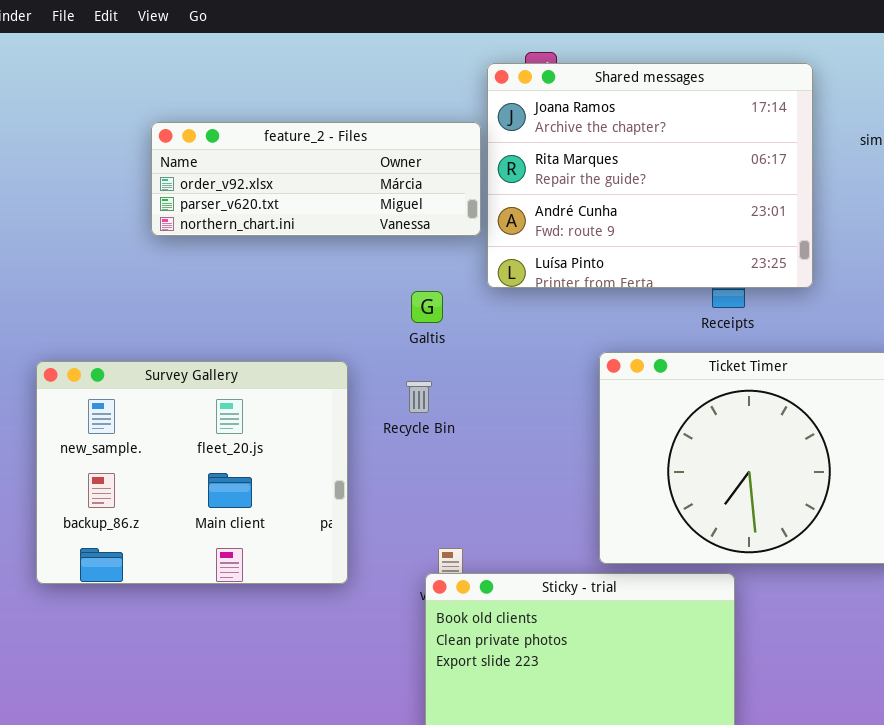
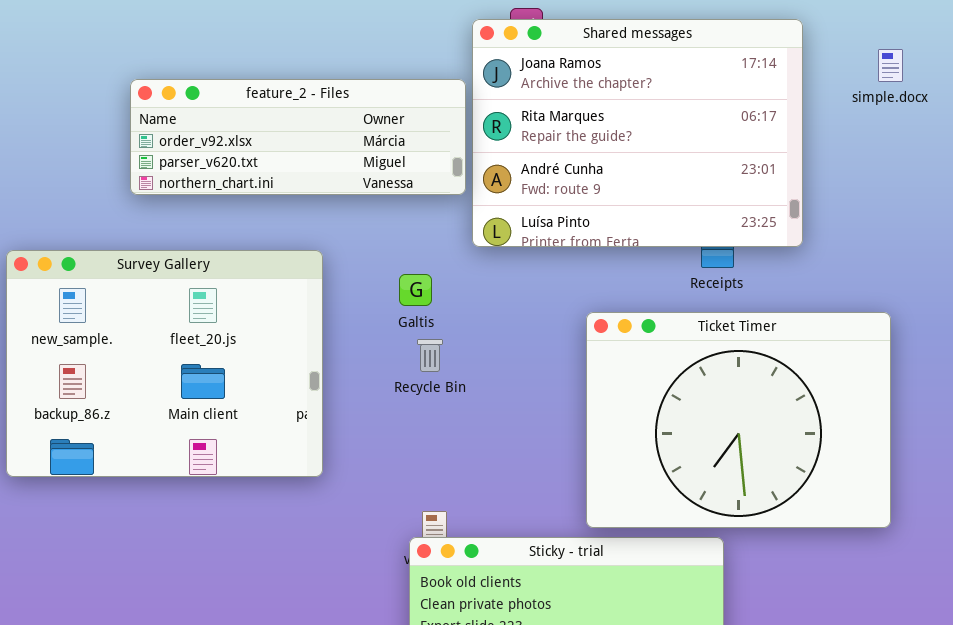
Galtis: [411,291,443,323] -> [399,274,432,306], moved
Survey Gallery: [36,361,348,584] -> [6,250,323,477], moved
Recycle Bin: [406,381,432,413] -> [417,339,443,372], moved

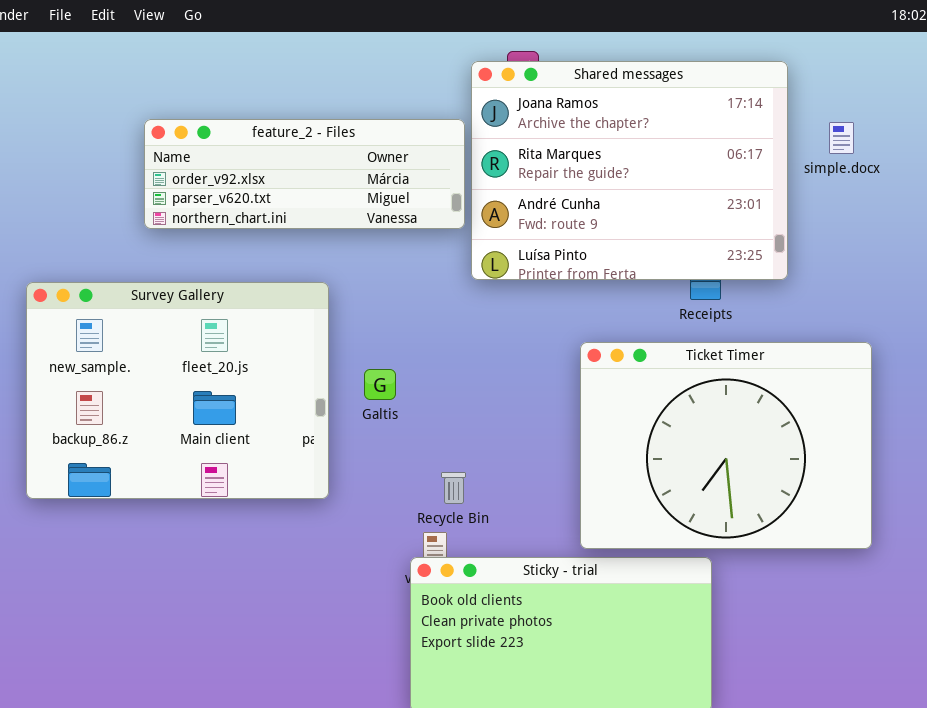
simple.docx: [878,49,903,82] -> [829,122,854,154], moved
Galtis: [399,274,432,306] -> [364,369,396,400], moved
Recycle Bin: [417,339,443,372] -> [441,472,466,504], moved

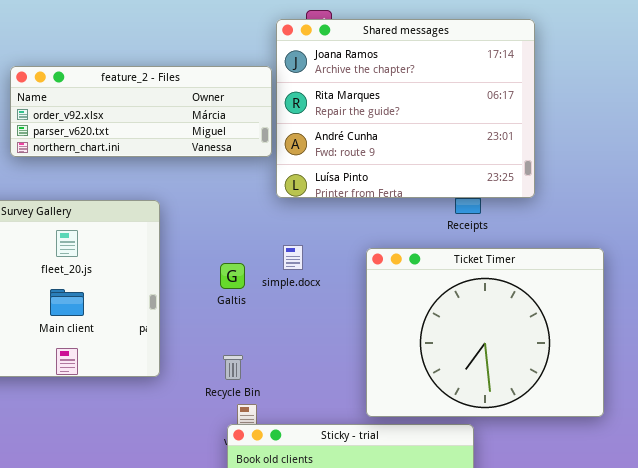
simple.docx: [829,122,854,154] -> [283,245,303,270], moved
Galtis: [364,369,396,400] -> [220,263,245,289], moved
Recycle Bin: [441,472,466,504] -> [223,355,243,380], moved

